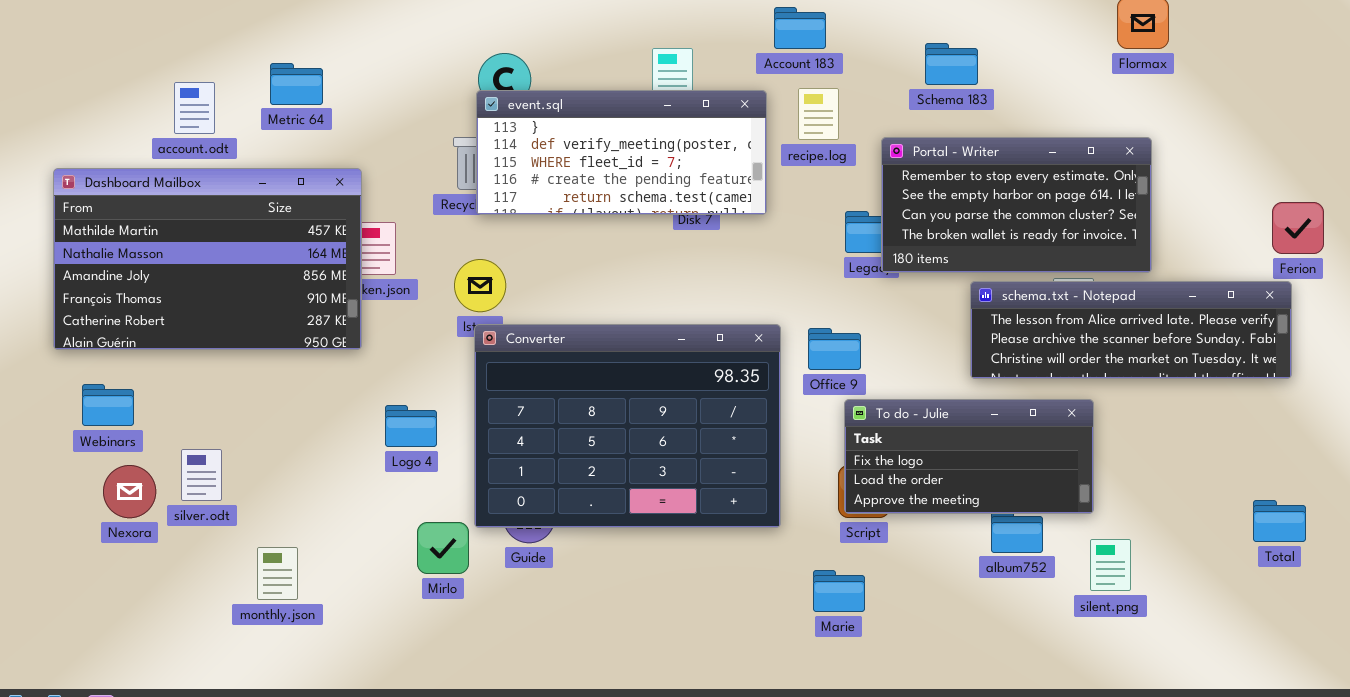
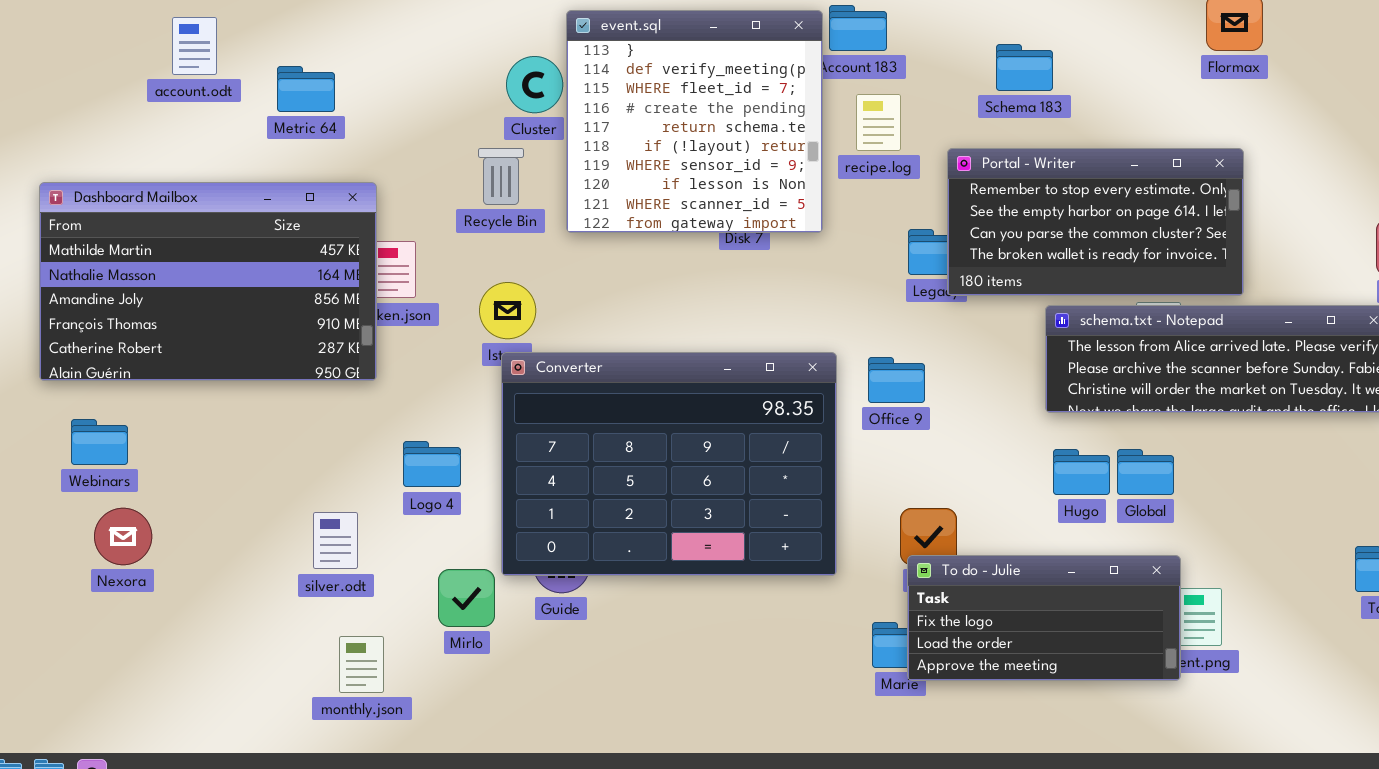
account.odt: [174,82,215,134] -> [172,17,217,75], moved
event.sql: [476,90,767,215] -> [566,10,823,233], resized
To do - Julie: [844,399,1094,514] -> [907,555,1181,681], moved
silver.odt: [181,449,222,501] -> [313,512,358,569], moved
monthly.json: [257,547,298,600] -> [339,636,384,693], moved

